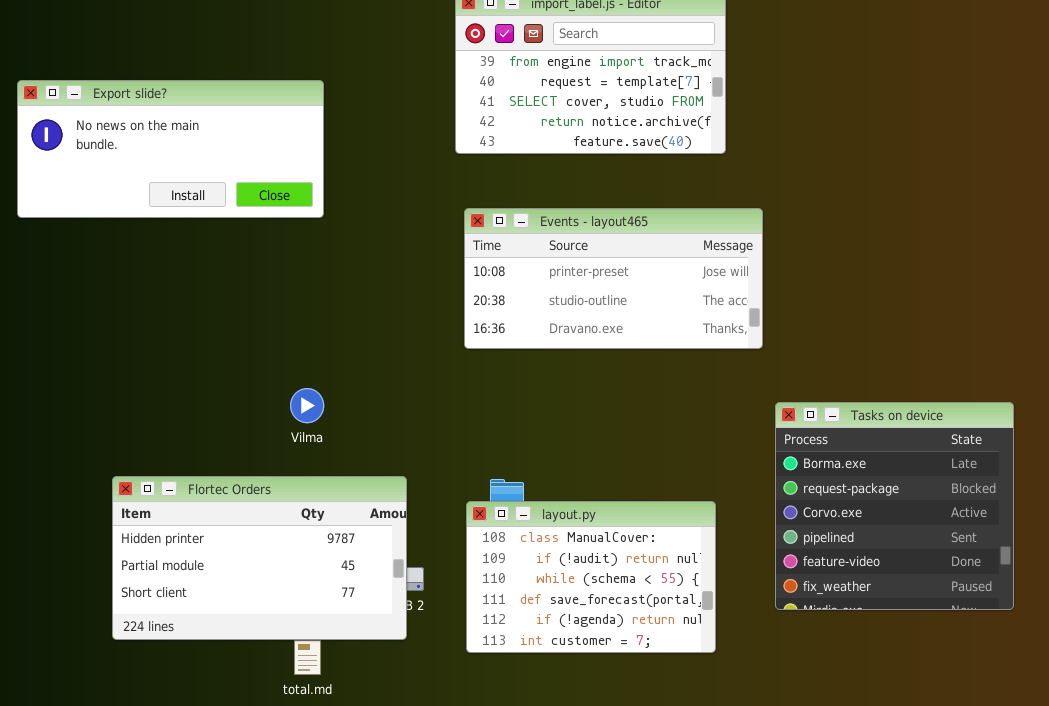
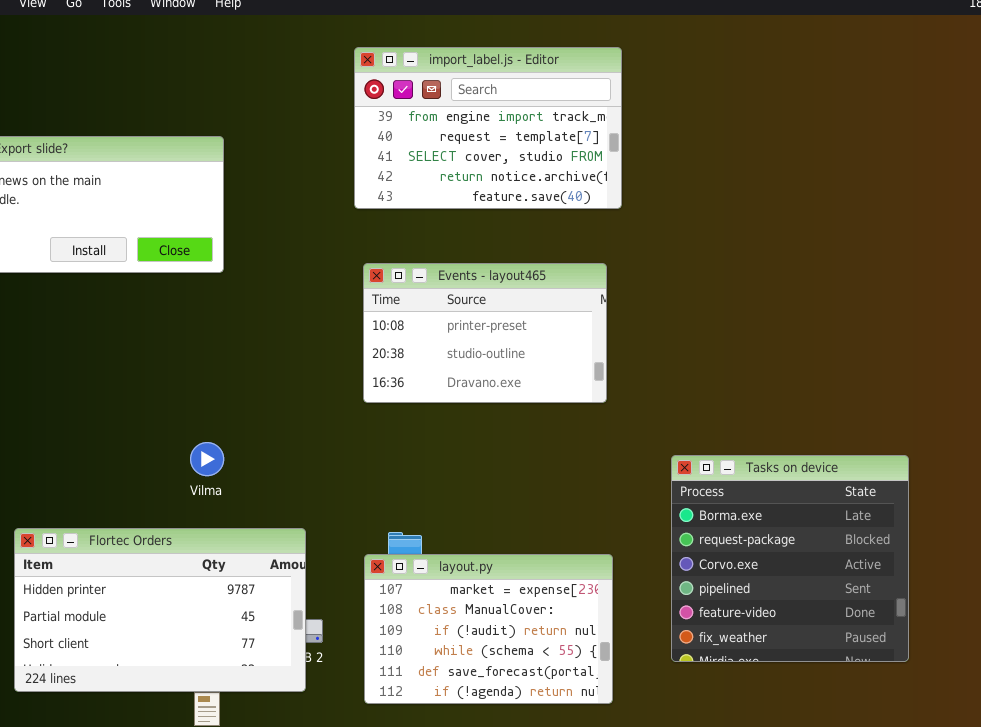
Events - layout465: [464,208,763,349] -> [363,263,607,403], resized
layout.py: [466,501,716,653] -> [364,554,613,704], scrolled up 1 row

